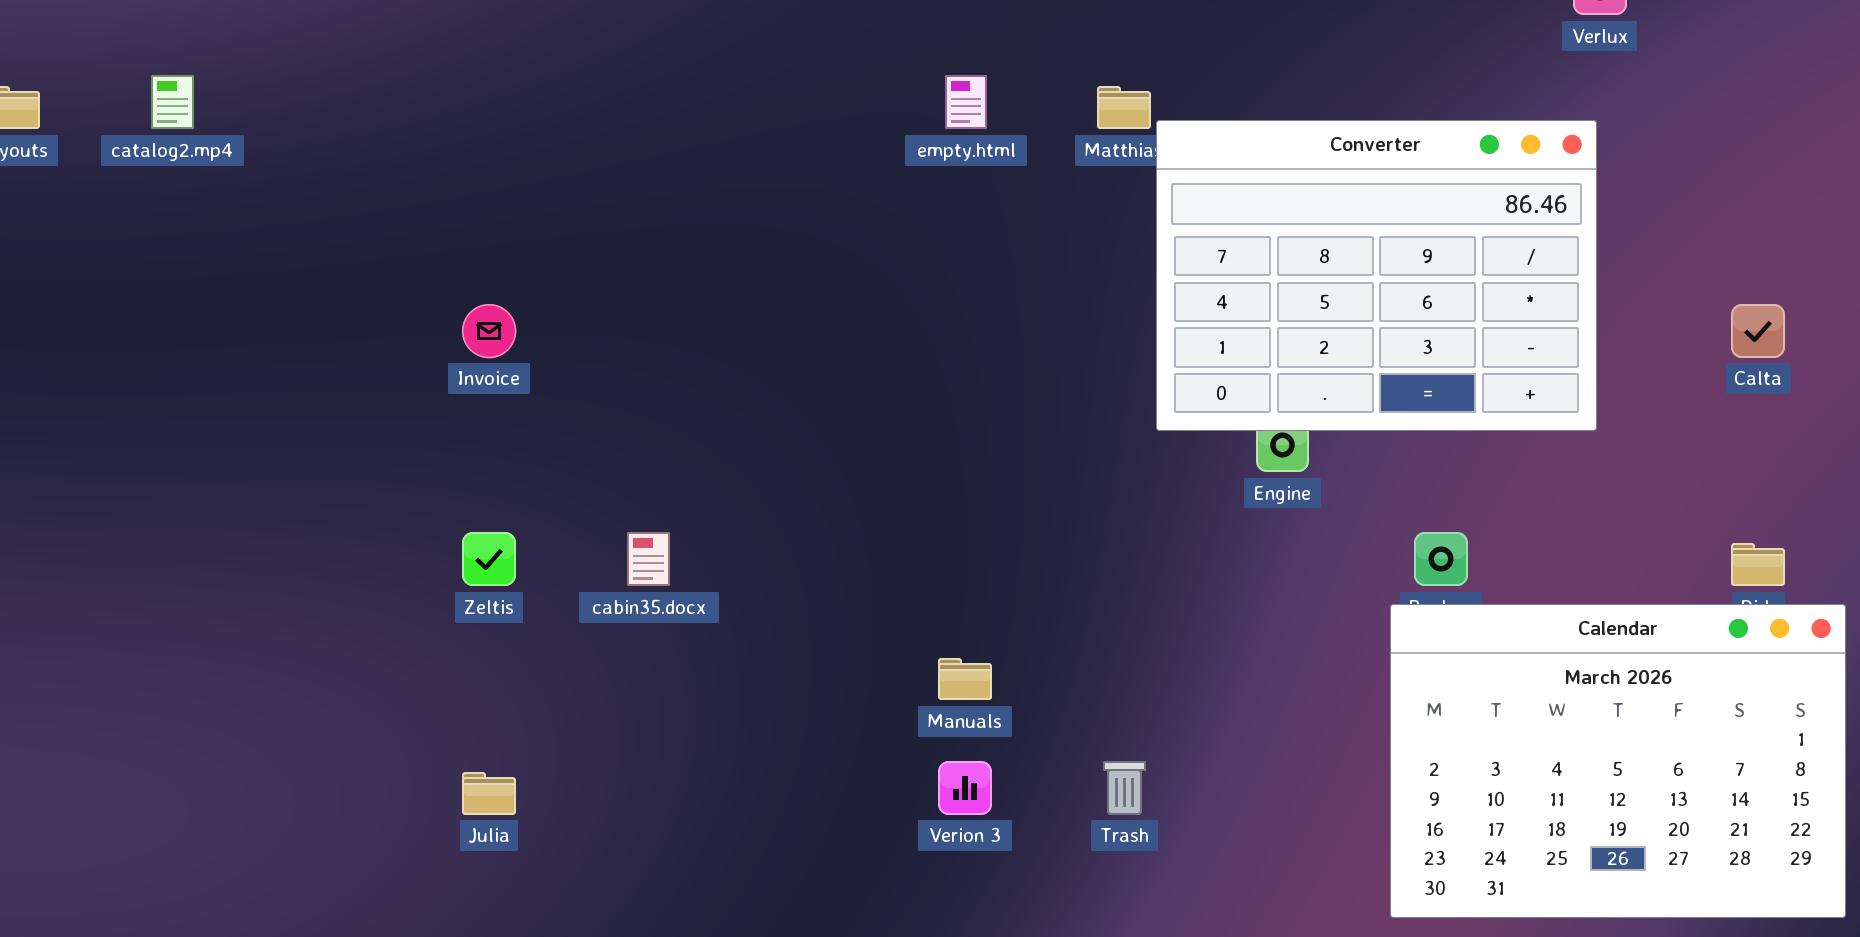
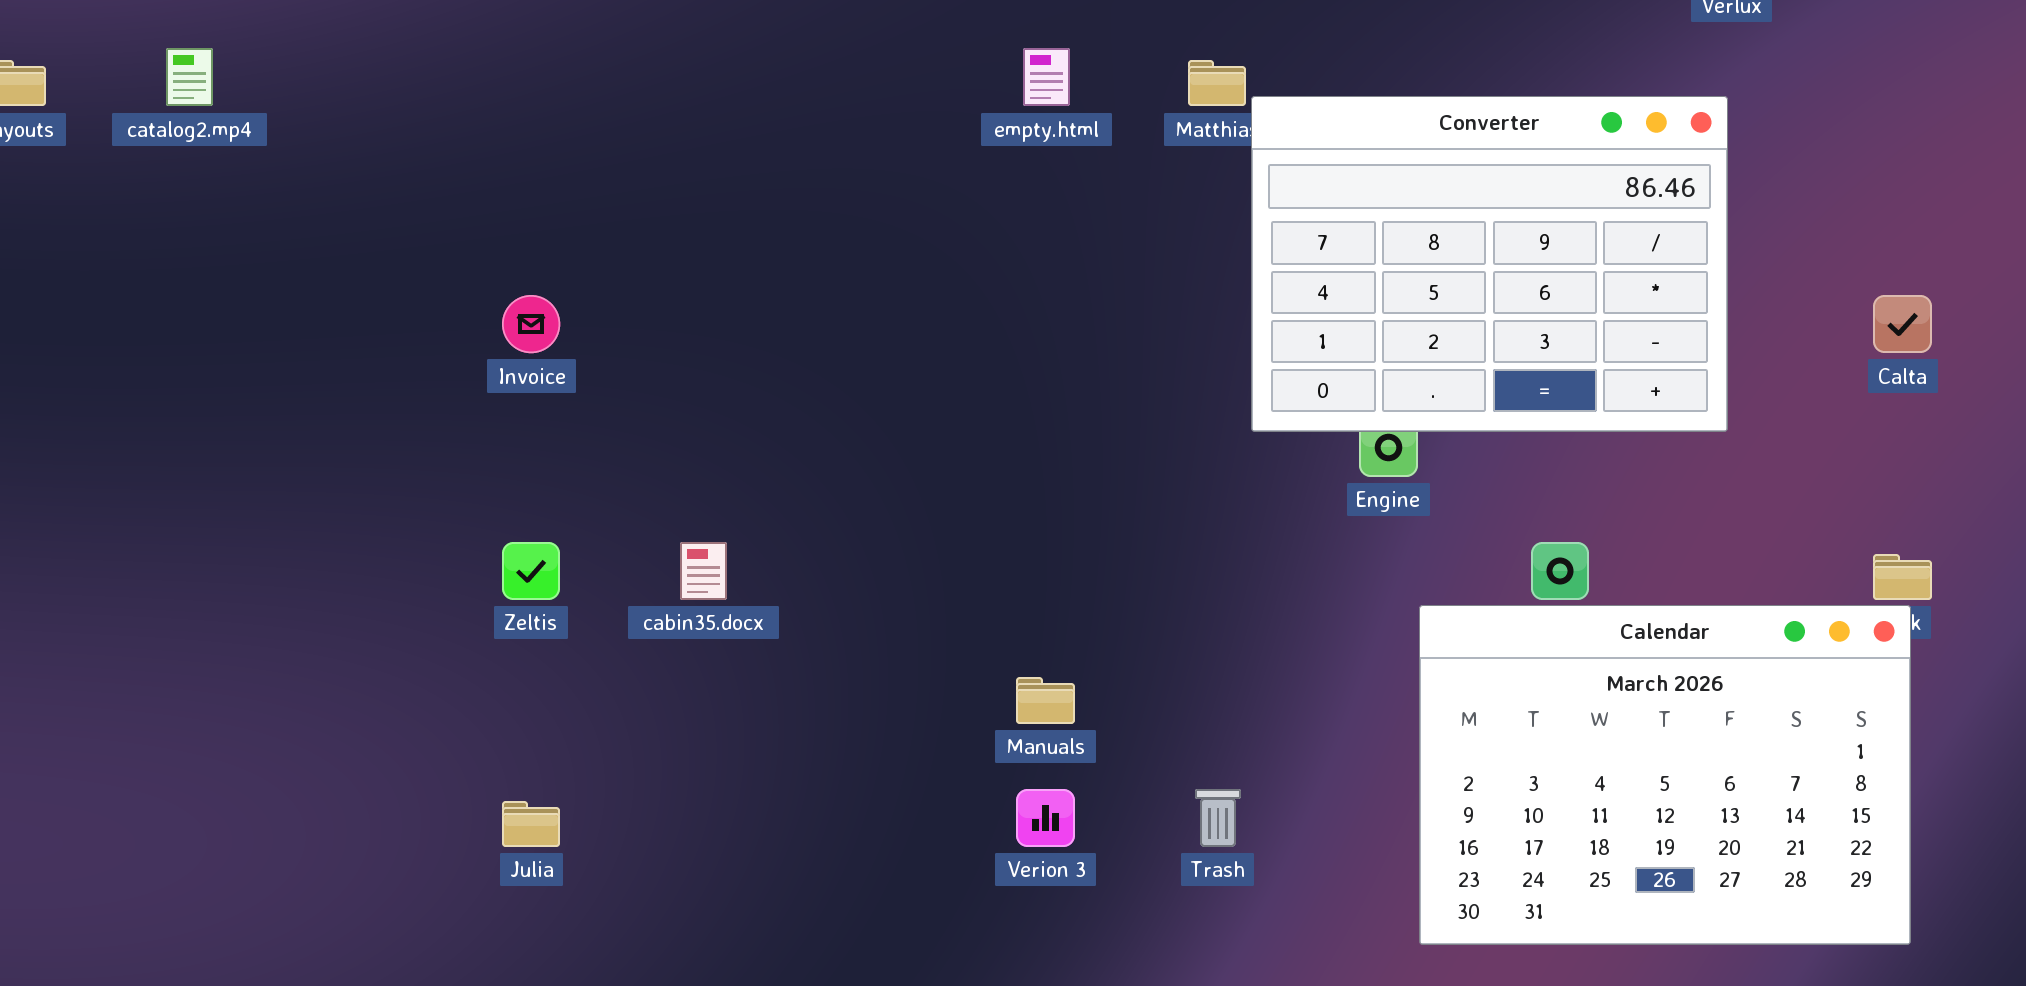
Calendar: [1390,604,1846,918] -> [1419,605,1911,945], moved

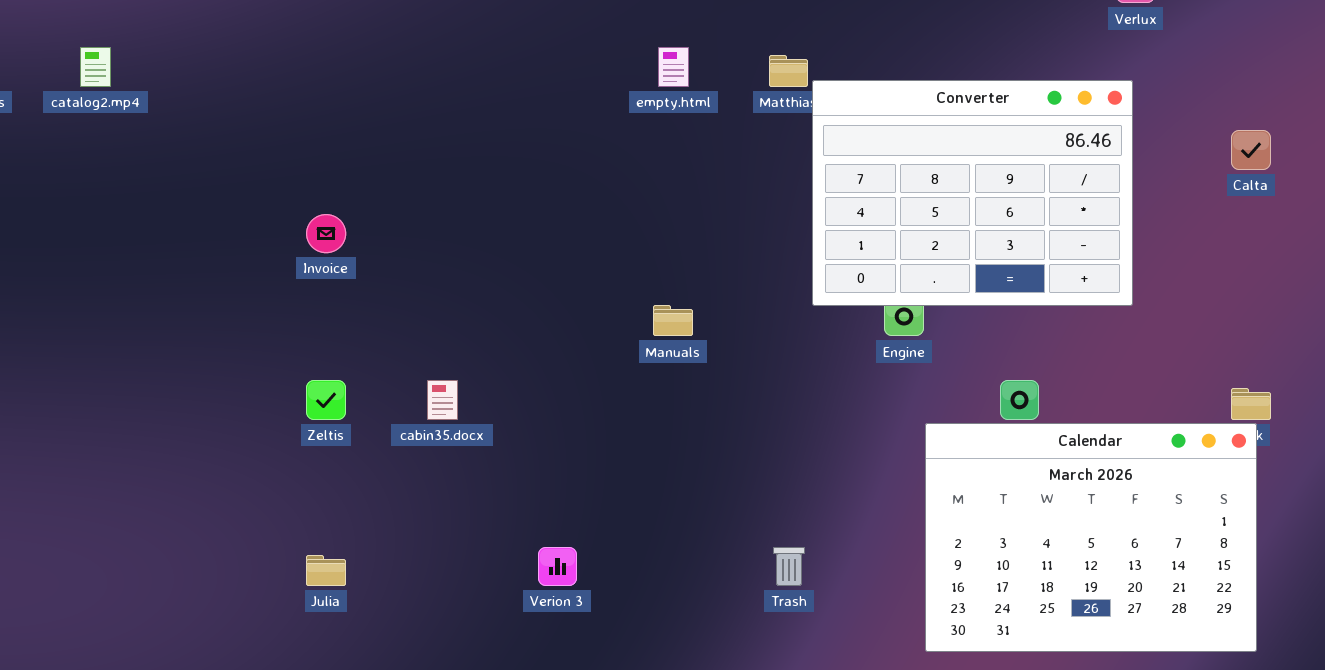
Calta: [1873,295,1932,353] -> [1231,130,1271,170], moved
Manuals: [1016,677,1075,724] -> [653,305,693,336], moved
Verion 3: [1016,789,1075,847] -> [538,547,577,586], moved

